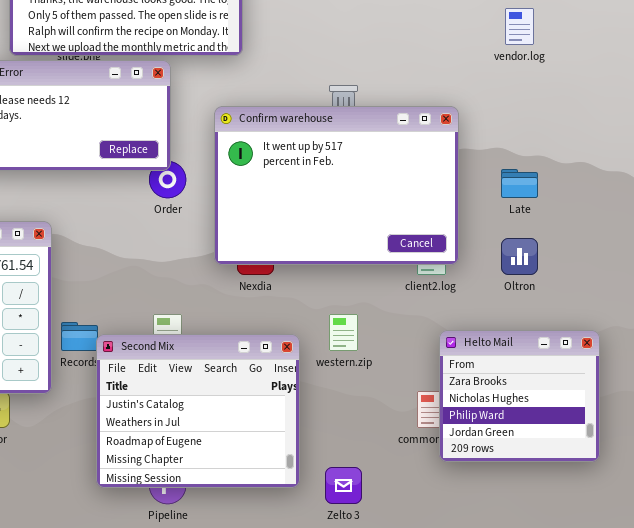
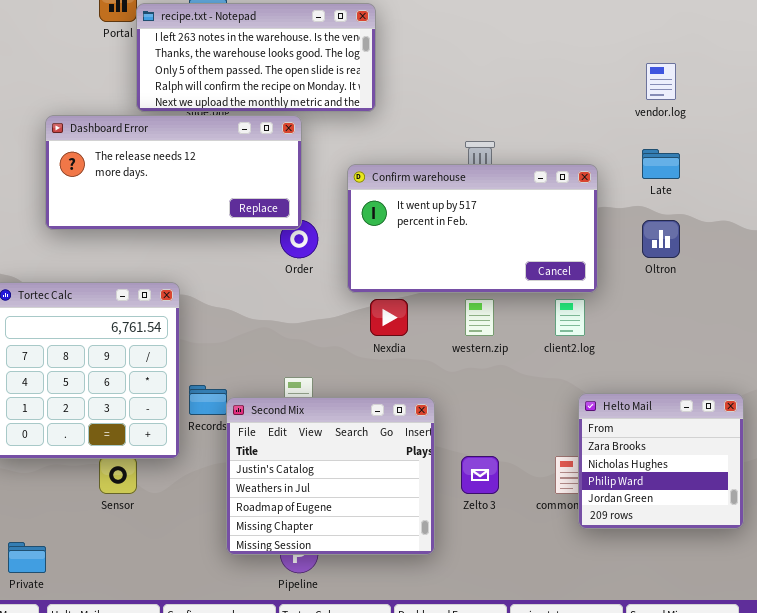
Confirm warehouse: [214,106,459,265] -> [347,164,598,293], resized
Late: [501,169,538,198] -> [642,149,680,179], moved
Oltron: [501,238,538,275] -> [642,220,680,258], moved
western.zip: [329,314,358,351] -> [465,299,494,336], moved
Zelto 3: [325,467,362,504] -> [461,456,499,494], moved

